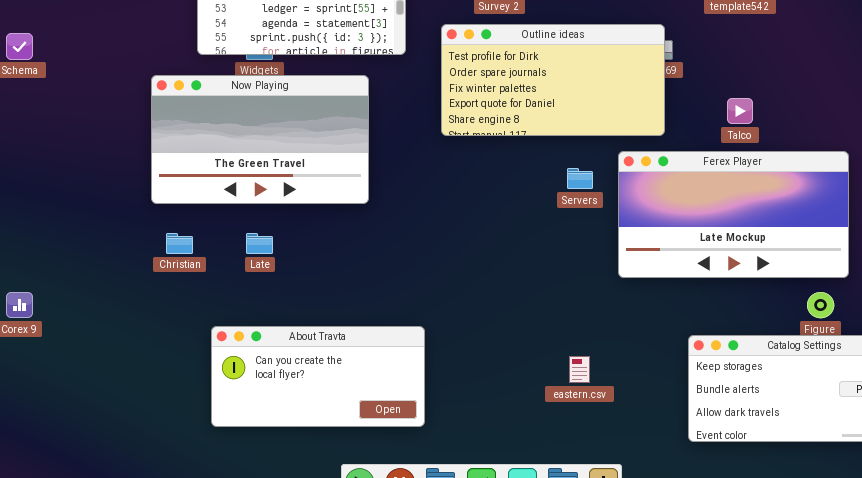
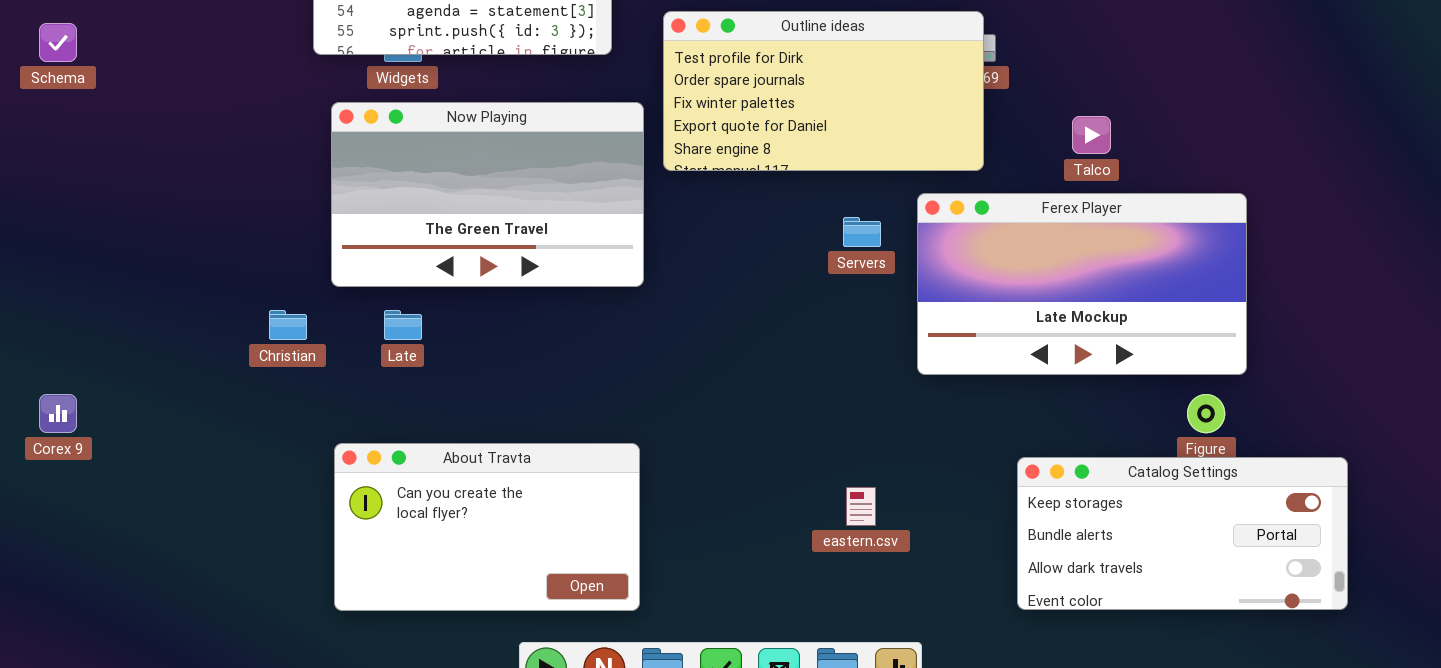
Now Playing: [151,75,369,204] -> [331,102,644,287], moved
About Travta: [211,326,425,427] -> [334,443,640,611], resized

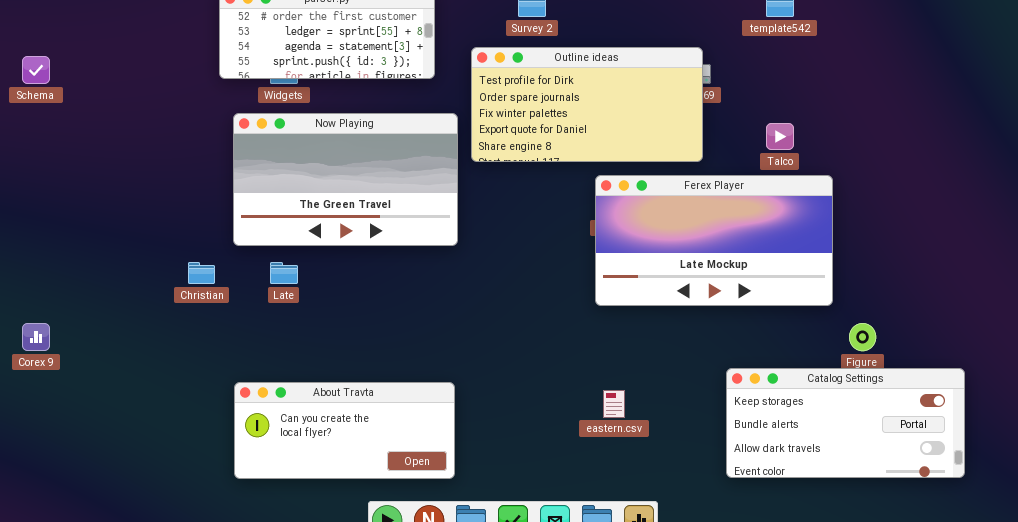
Ferex Player: [917,193,1247,375] -> [595,175,833,306], moved
About Travta: [334,443,640,611] -> [234,382,455,479], resized

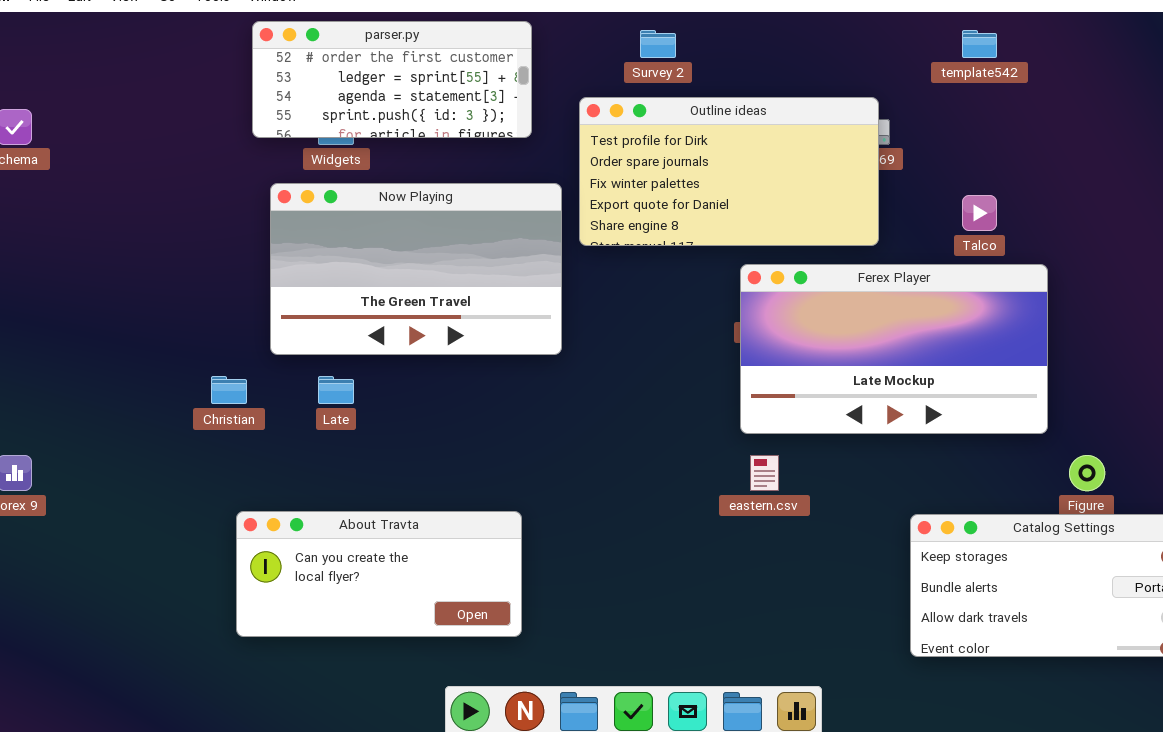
About Travta: [234,382,455,479] -> [236,511,522,637], moved
eastern.csv: [603,390,625,418] -> [750,455,779,491], moved

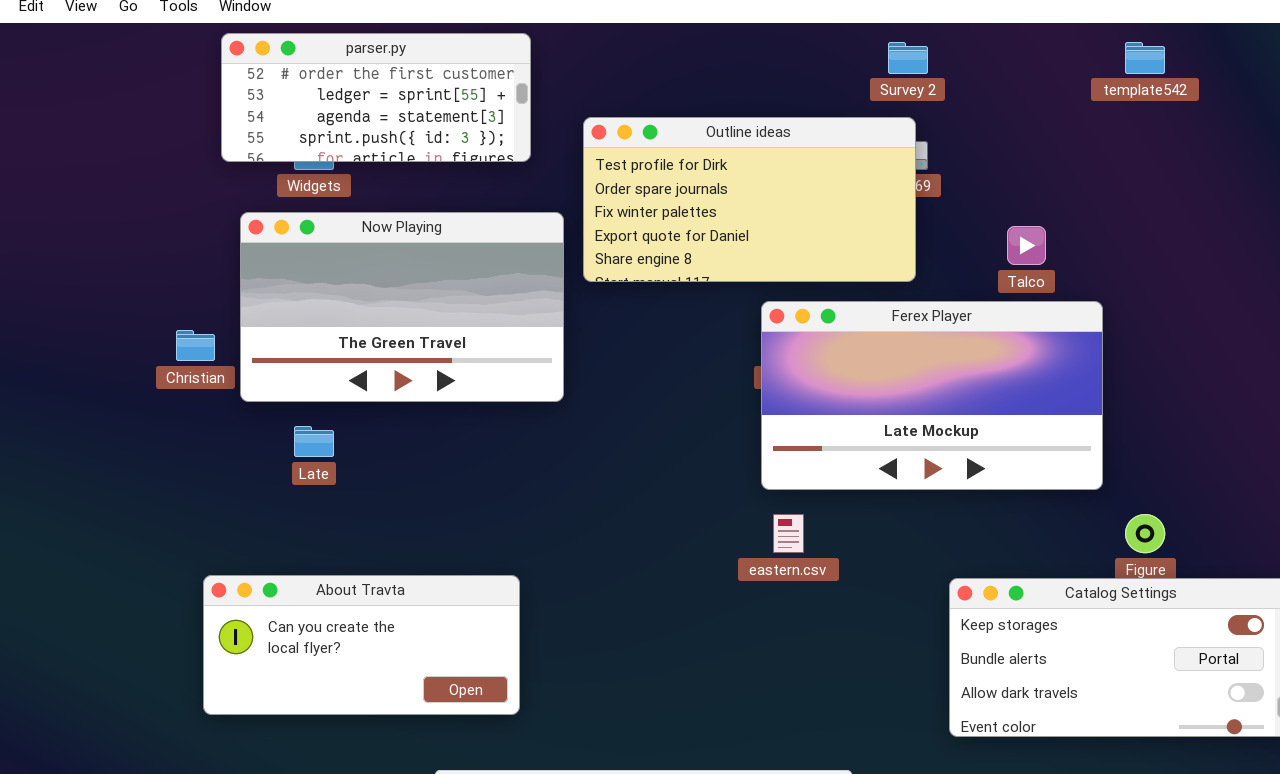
Survey 2: [640,30,676,58] -> [888,42,928,74], moved
template542: [962,30,997,58] -> [1125,42,1165,74], moved
Christian: [211,376,247,404] -> [176,330,215,361], moved

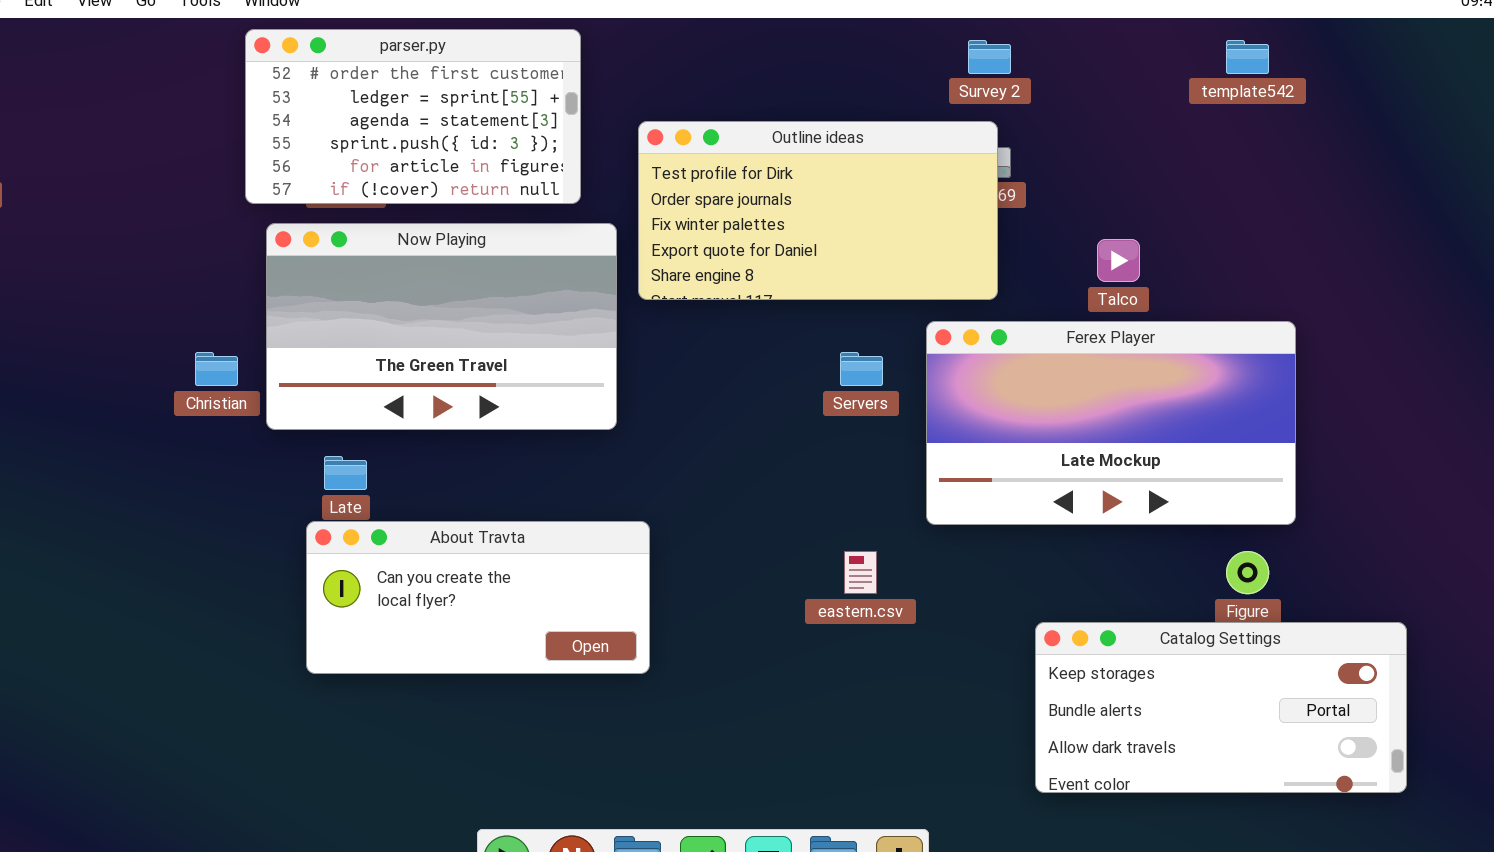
parser.py: [221,33,531,162] -> [245,29,581,204], resized
Ferex Player: [761,301,1103,490] -> [926,321,1296,525], moved
About Travta: [203,575,520,715] -> [306,521,650,674], moved

